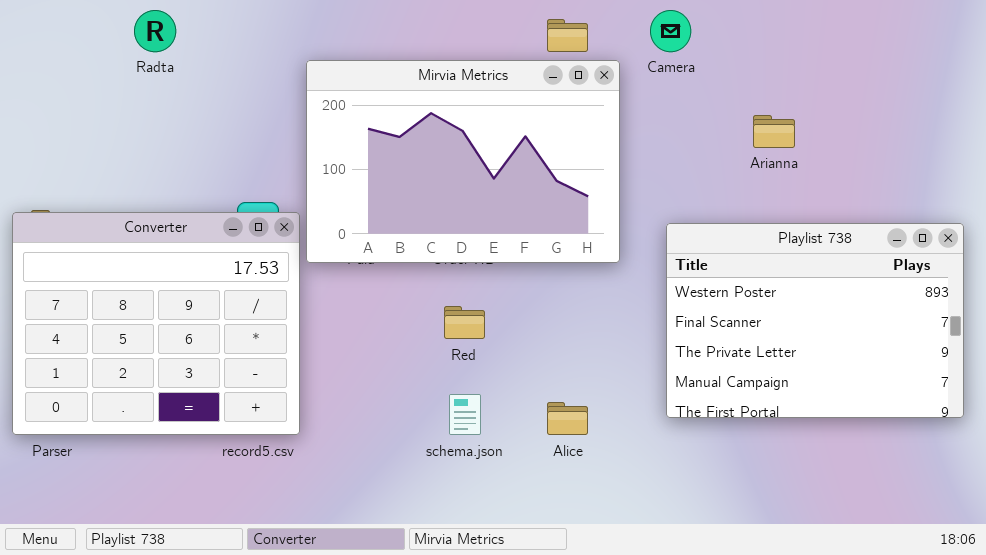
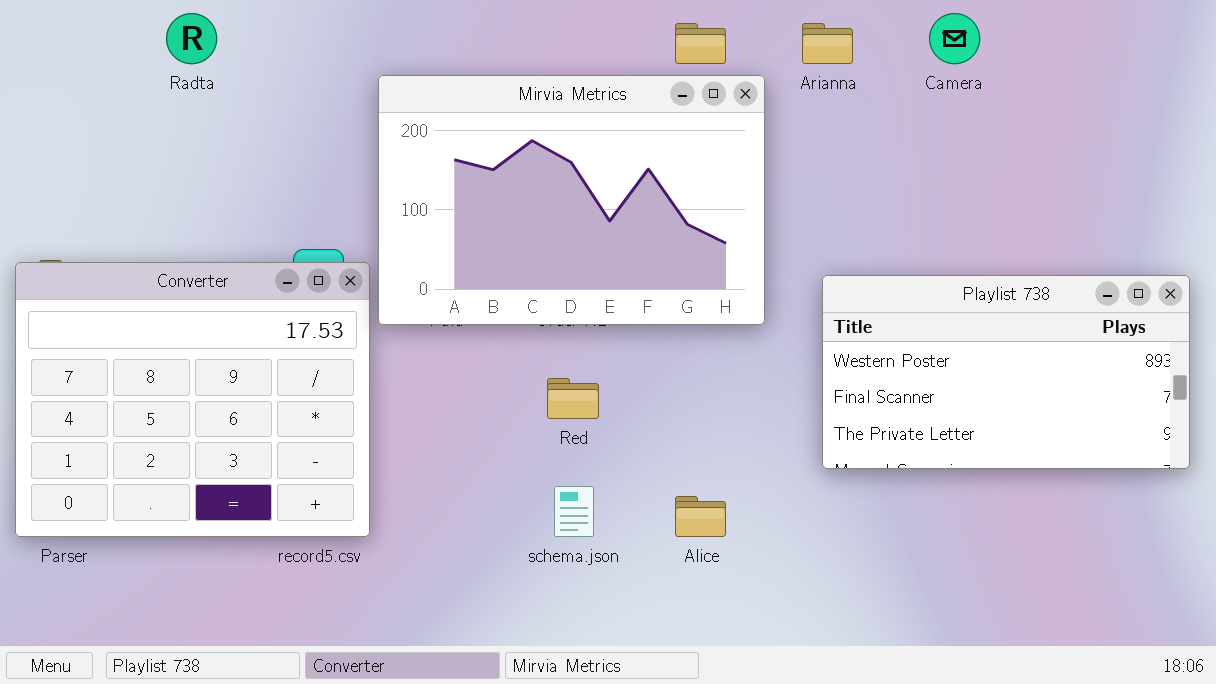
Camera: [650,10,691,52] -> [929,13,980,64], moved
Arianna: [753,115,795,148] -> [802,23,853,64], moved
Playlist 738: [666,223,964,418] -> [822,275,1190,469], resized

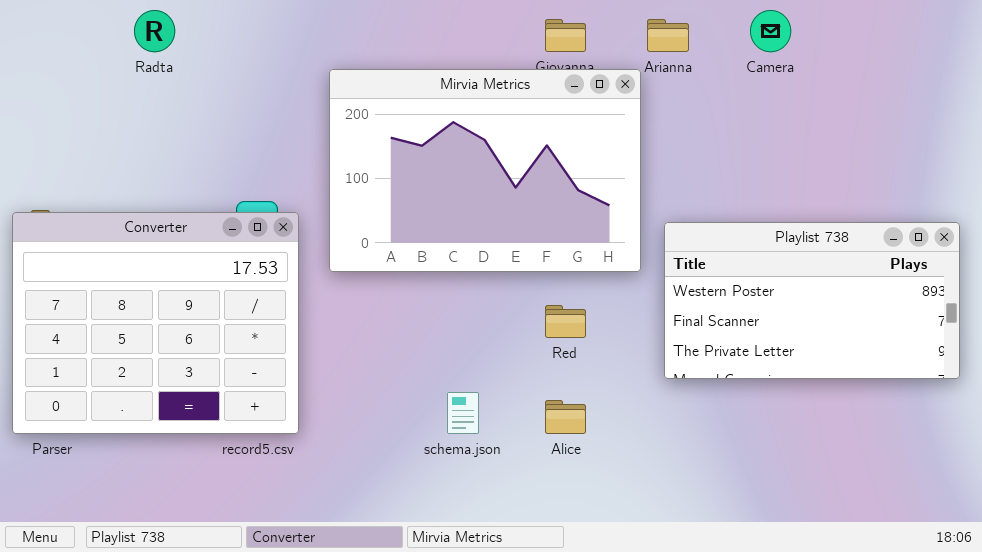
Mirvia Metrics: [378,75,765,325] -> [329,69,641,272], moved
Red: [547,378,599,419] -> [545,305,586,338], moved

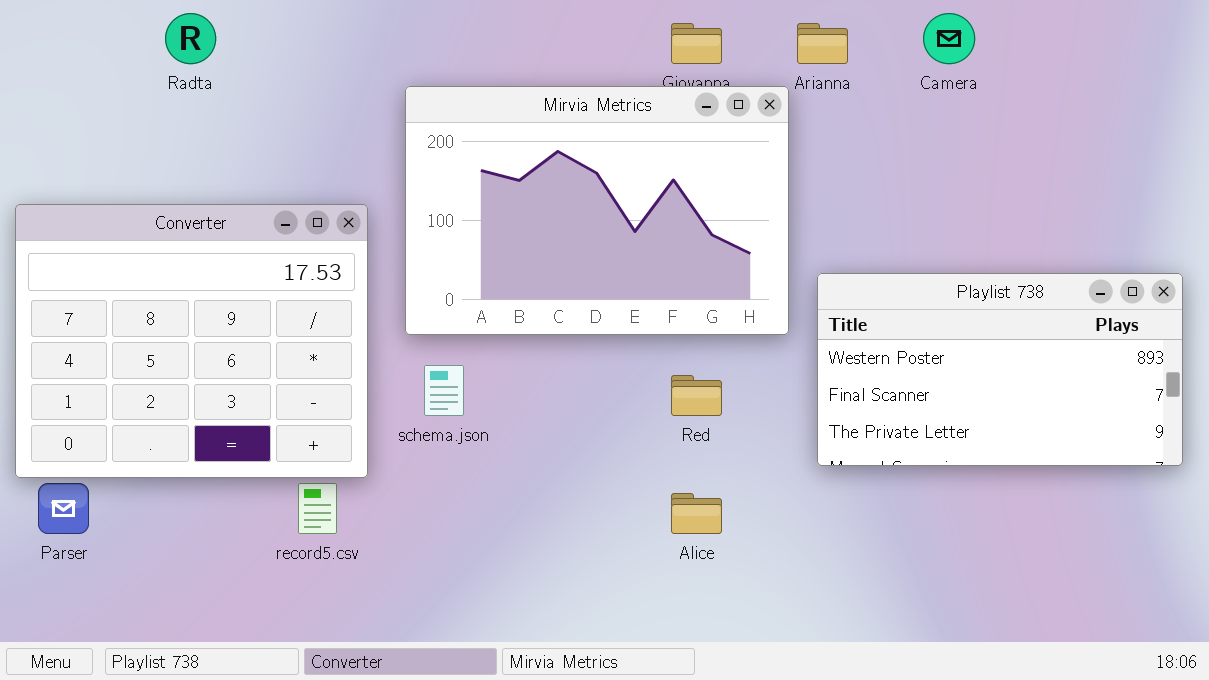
Converter: [12,212,299,434] -> [15,204,368,478], moved
schema.json: [447,392,479,434] -> [424,365,464,416], moved

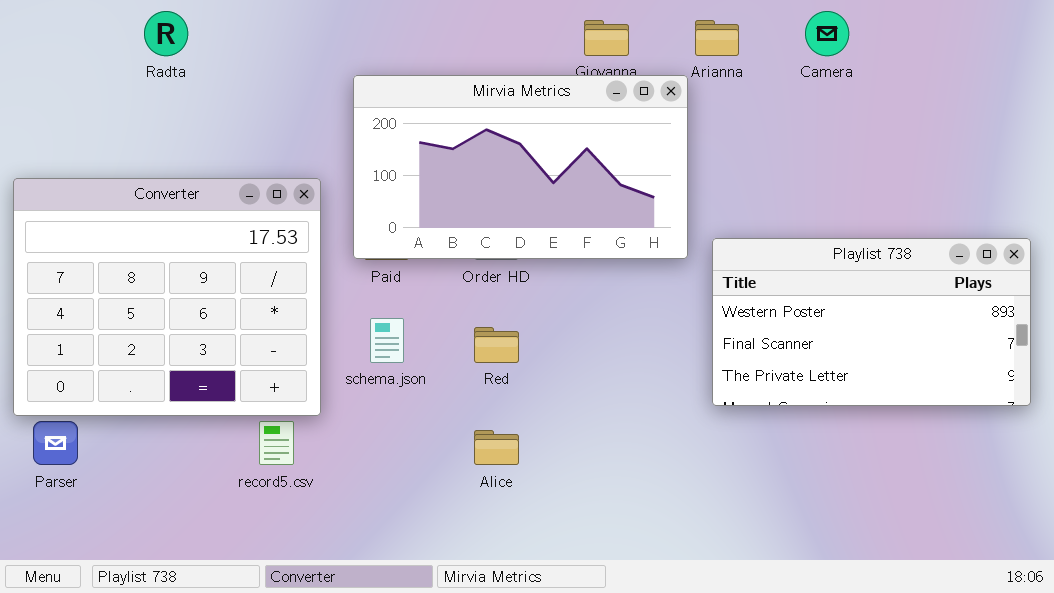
Mirvia Metrics: [405,86,789,335] -> [353,75,688,259], resized
Red: [671,375,722,416] -> [474,327,519,363], moved
Alice: [671,493,722,534] -> [474,430,519,465], moved

